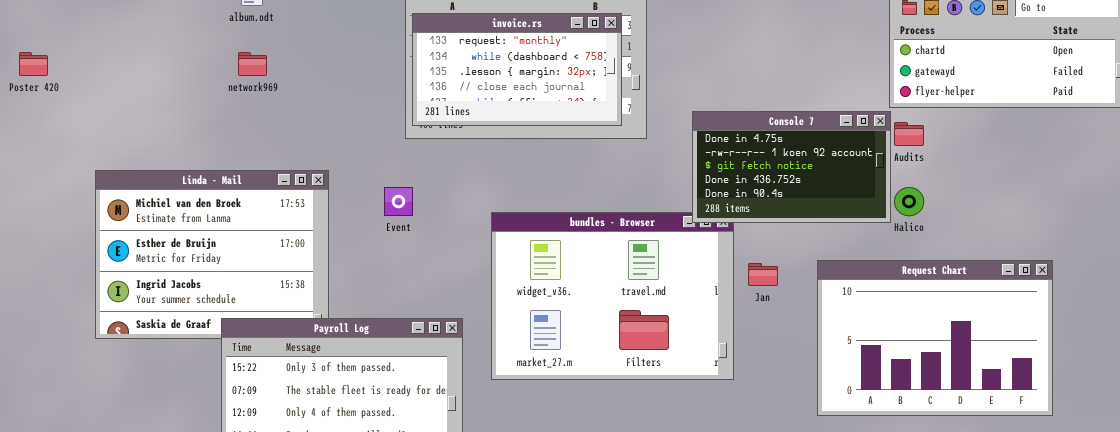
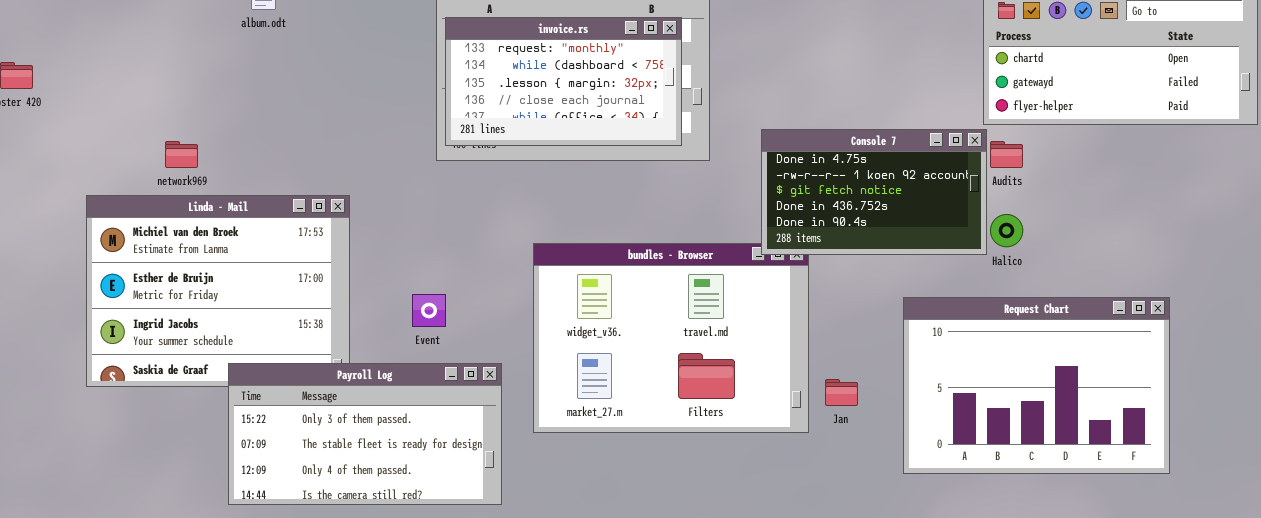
network969: [238,52,267,76] -> [165,141,198,168], moved
Event: [384,187,413,216] -> [412,294,446,327], moved
Jan: [748,263,778,286] -> [825,379,858,406], moved

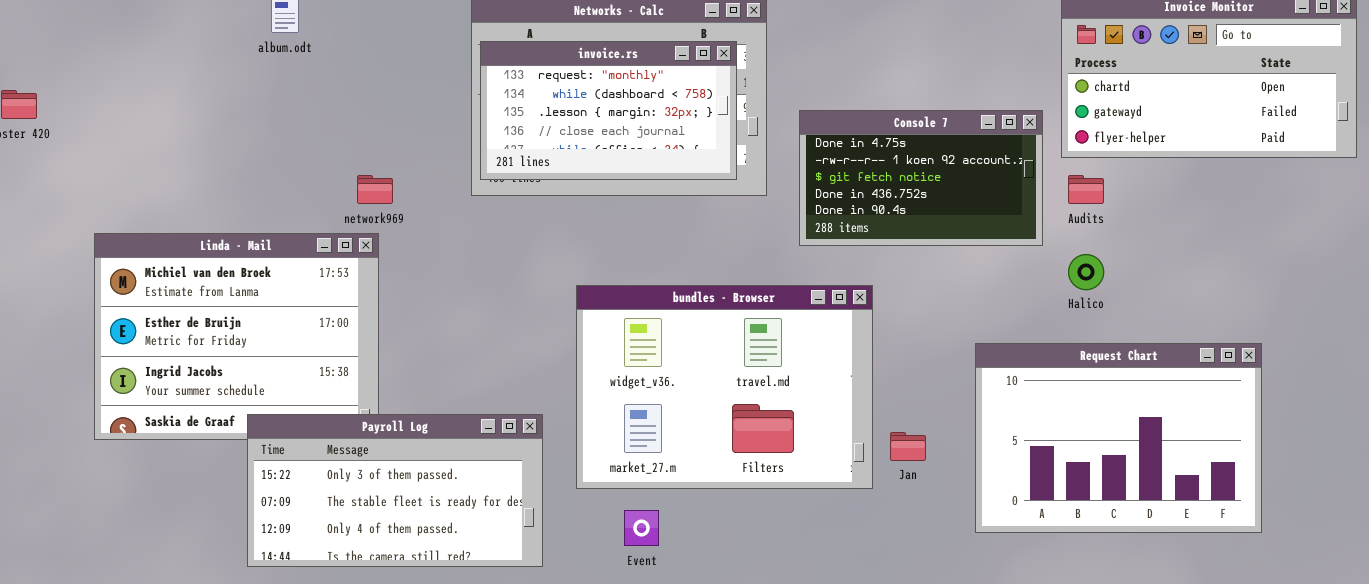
Console 7: [761,129,987,255] -> [799,110,1043,246], moved
network969: [165,141,198,168] -> [357,175,393,204], moved
Event: [412,294,446,327] -> [624,510,659,546], moved

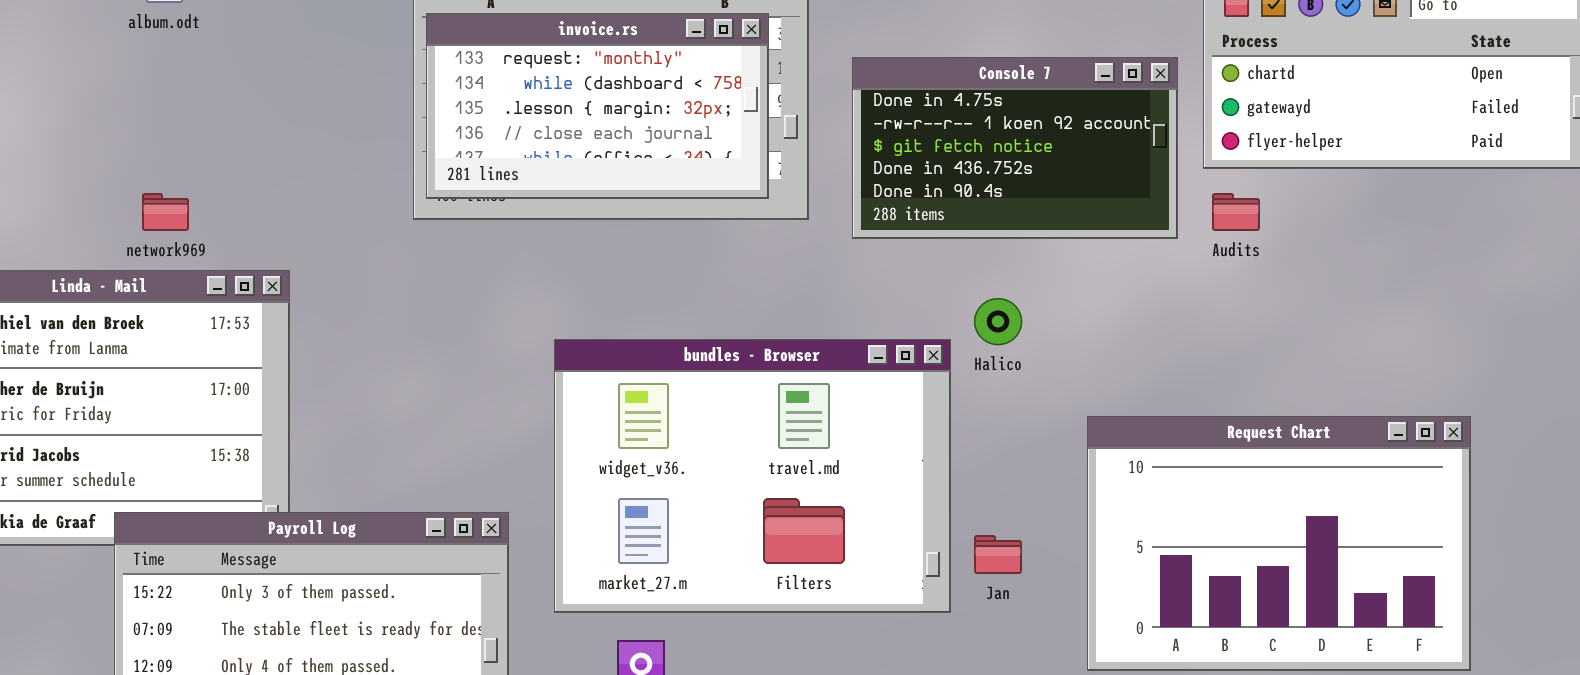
Console 7: [799,110,1043,246] -> [852,57,1178,239], moved
network969: [357,175,393,204] -> [142,193,189,231], moved
Halico: [1068,254,1104,290] -> [974,298,1022,345], moved

